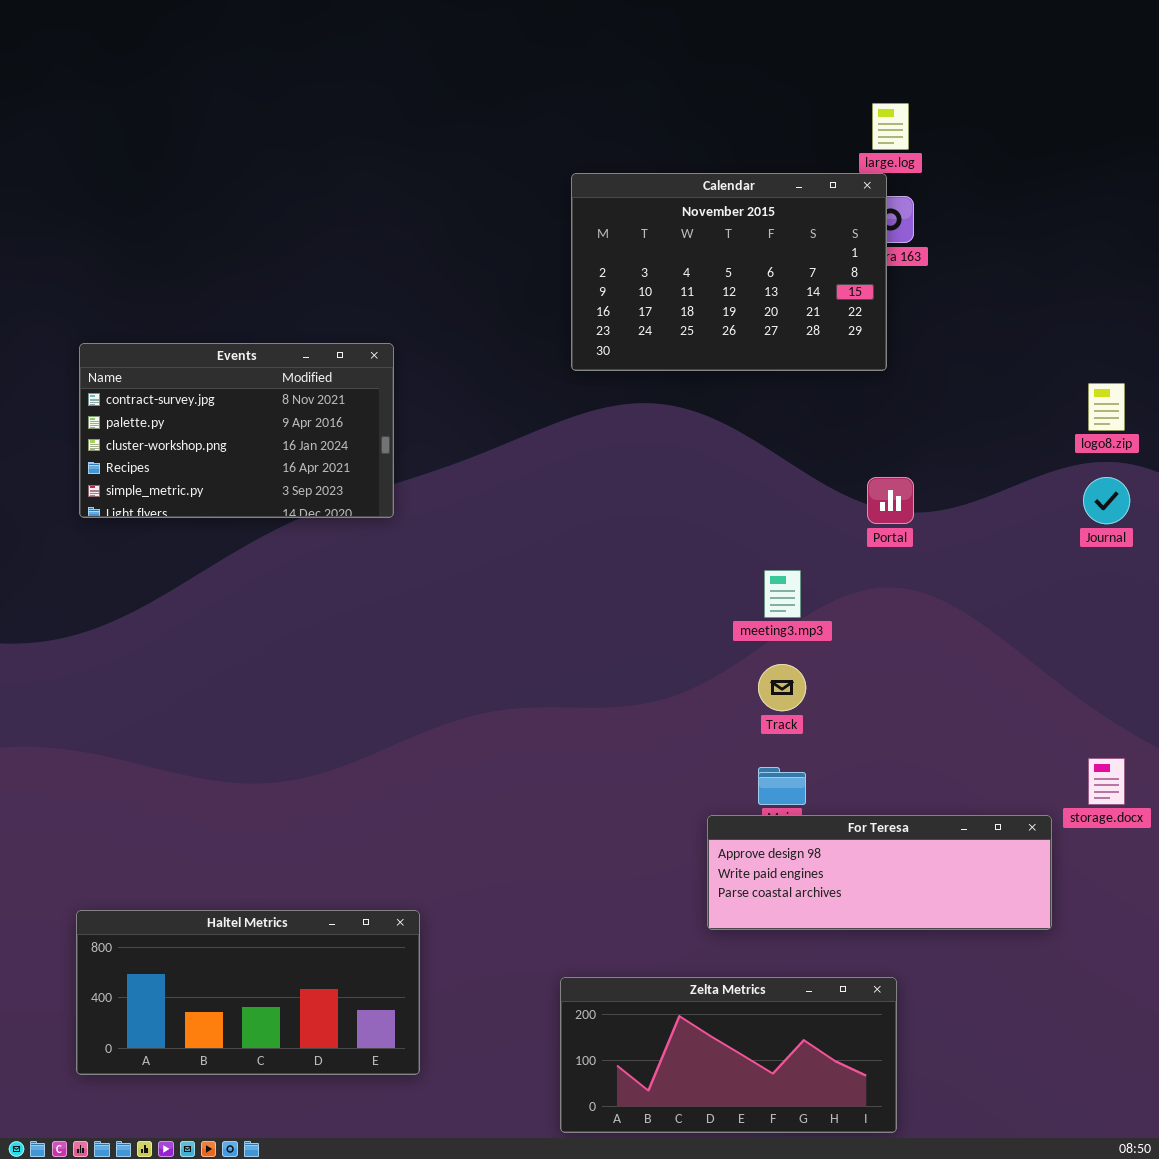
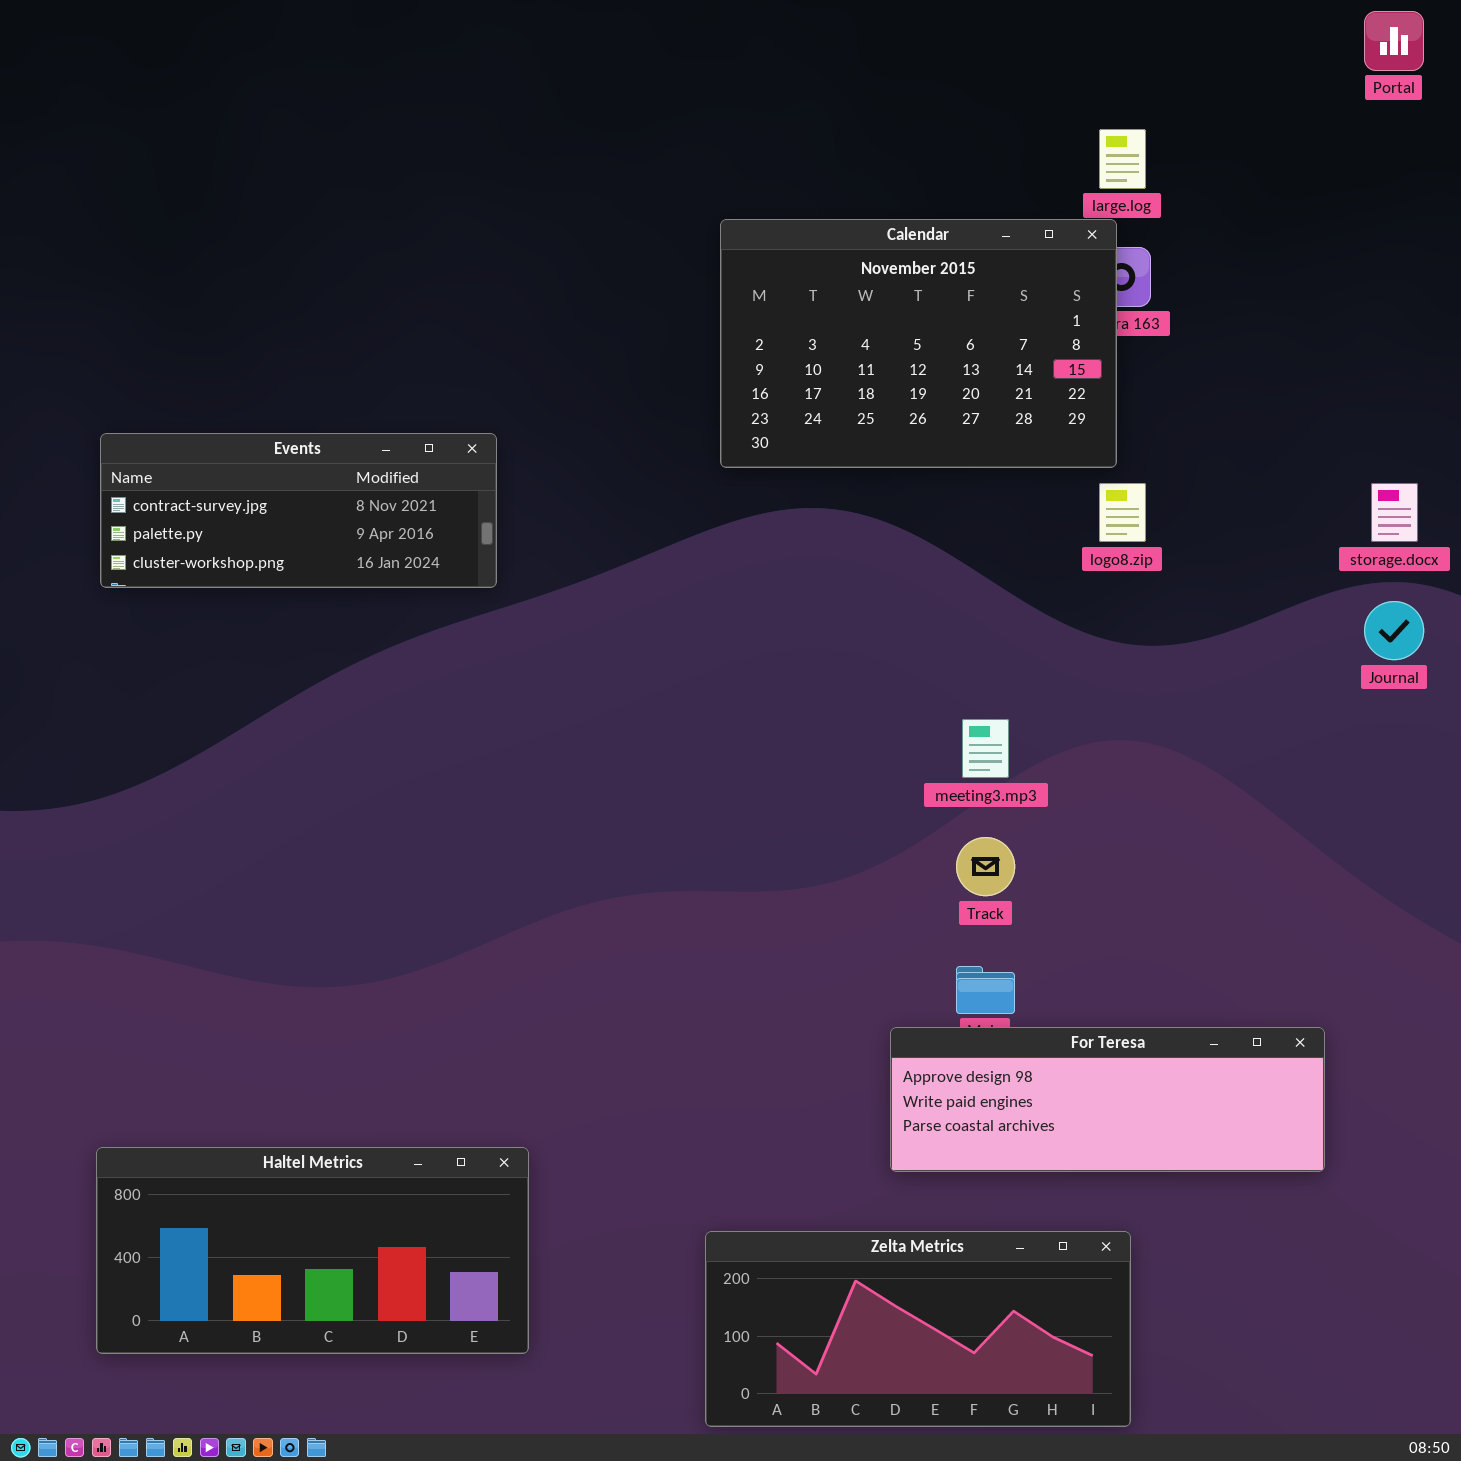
Events: [79,343,394,518] -> [100,433,497,588], resized
logo8.zip: [1088,383,1125,431] -> [1099,483,1146,542], moved
Portal: [867,477,914,524] -> [1364,11,1424,71], moved
storage.docx: [1088,758,1125,805] -> [1371,483,1418,542], moved

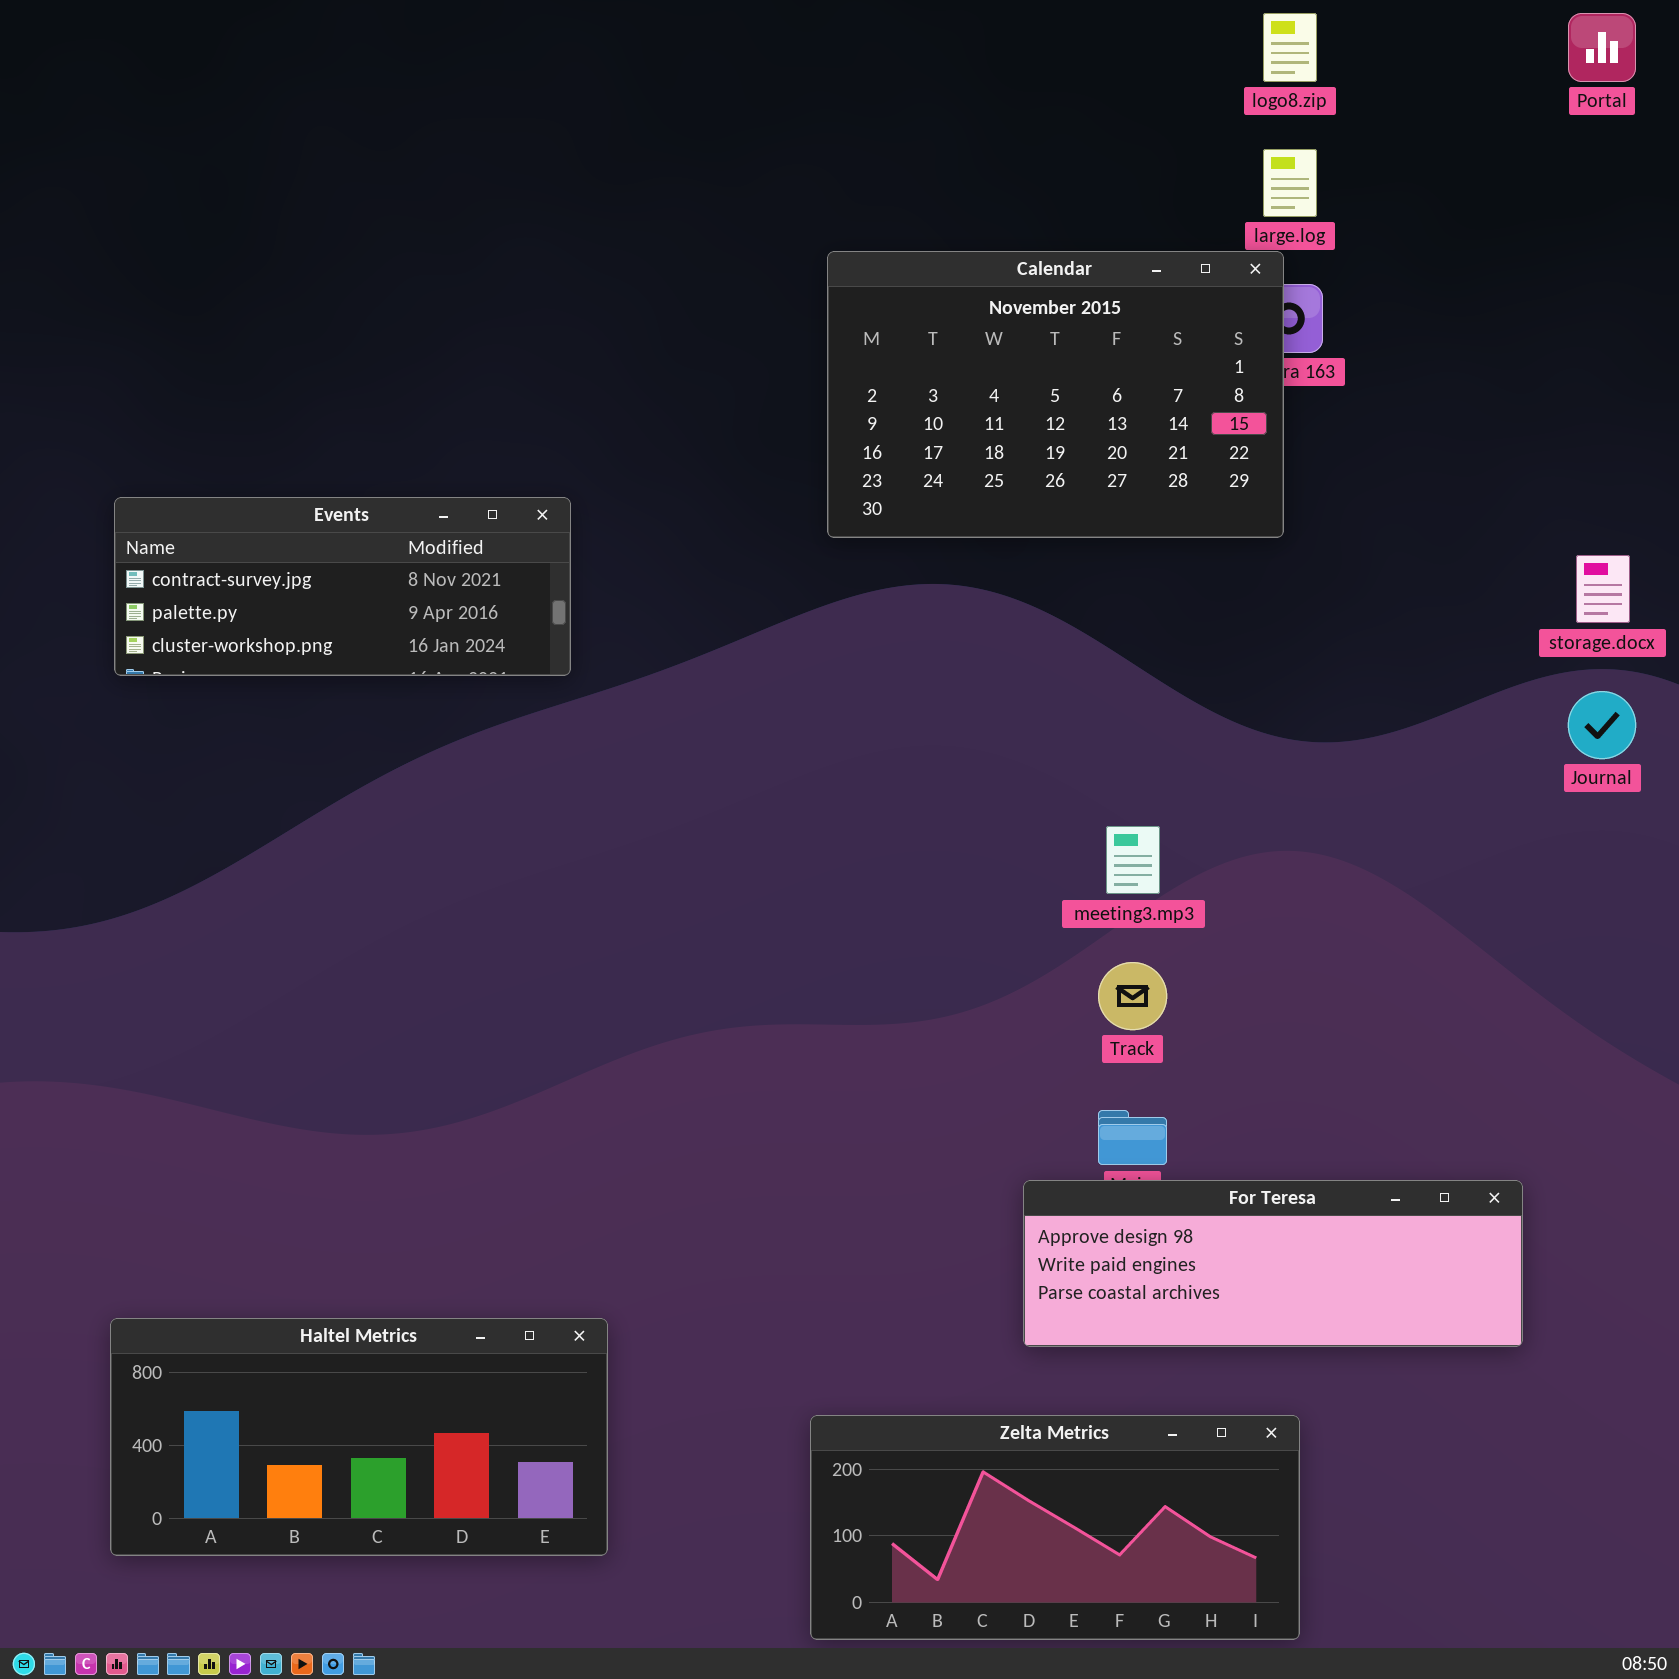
logo8.zip: [1099,483,1146,542] -> [1263,13,1317,82], moved

